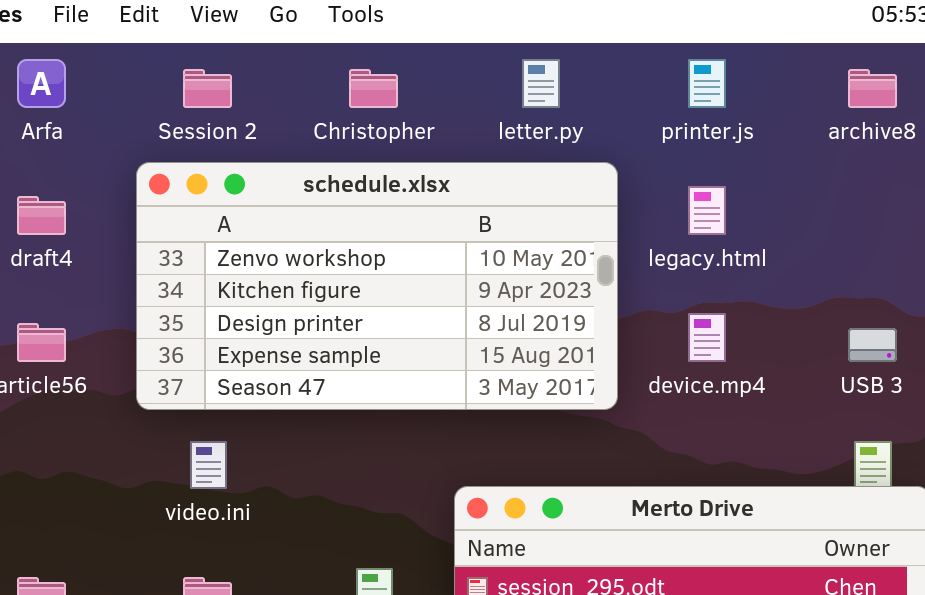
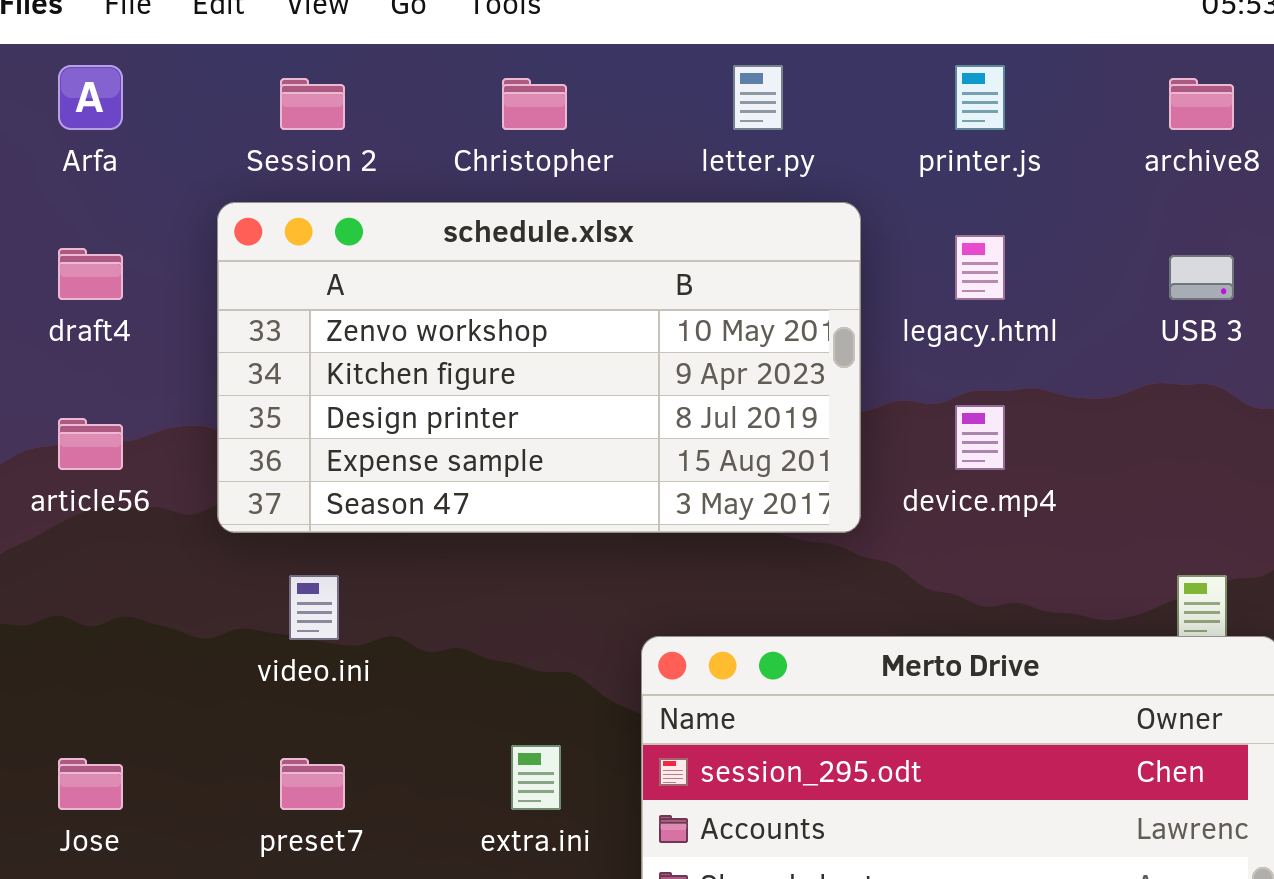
USB 3: [848,328,897,362] -> [1169,255,1234,300], moved

